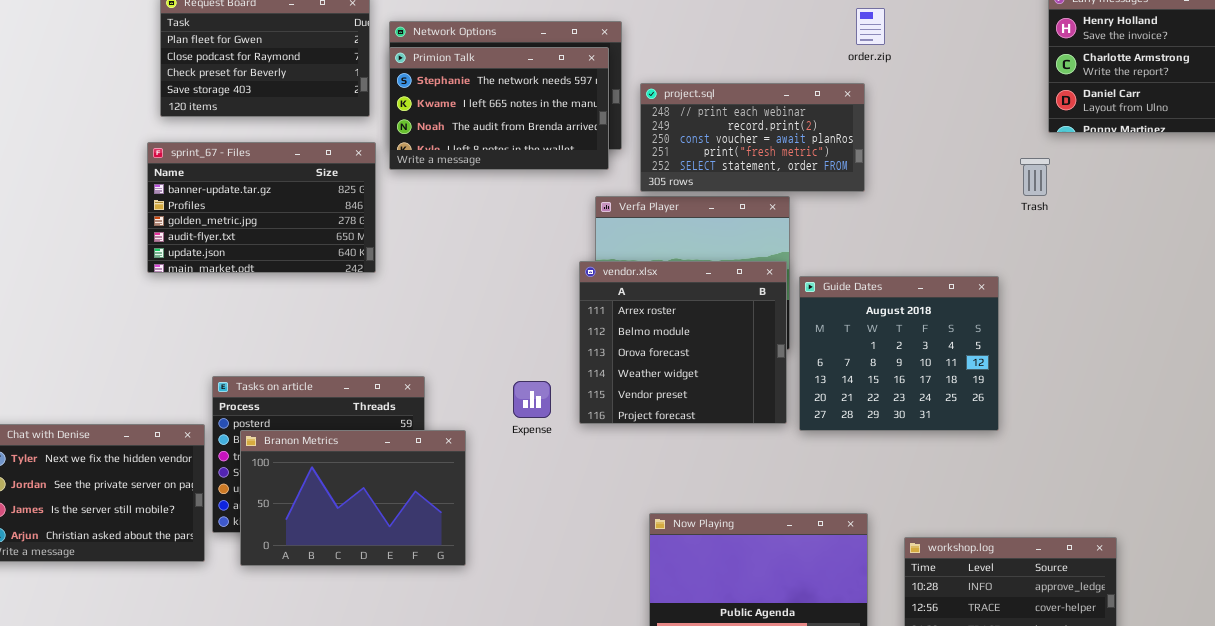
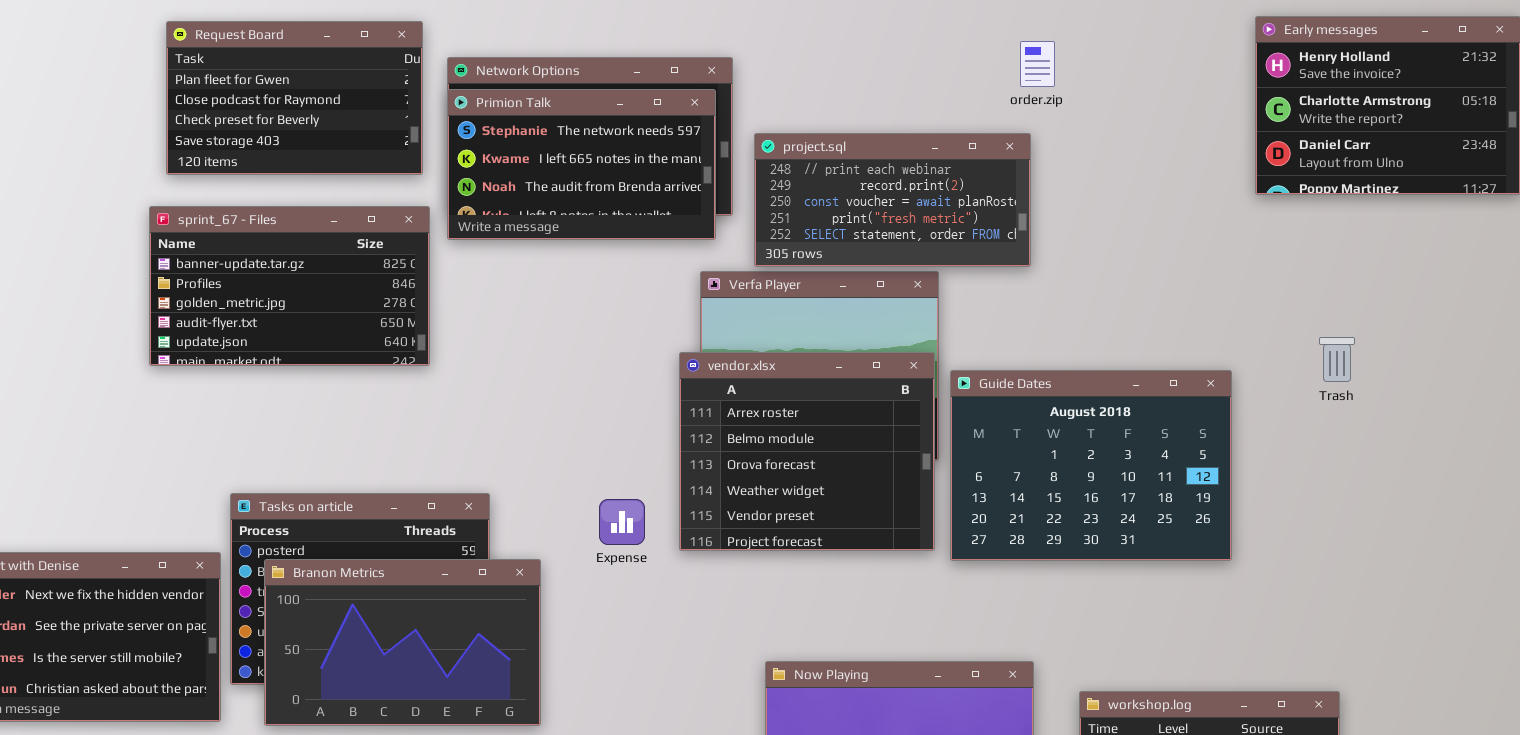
Trash: [1020,158,1050,196] -> [1319,337,1355,382], moved
Guide Dates: [799,276,999,431] -> [950,370,1232,561], resized

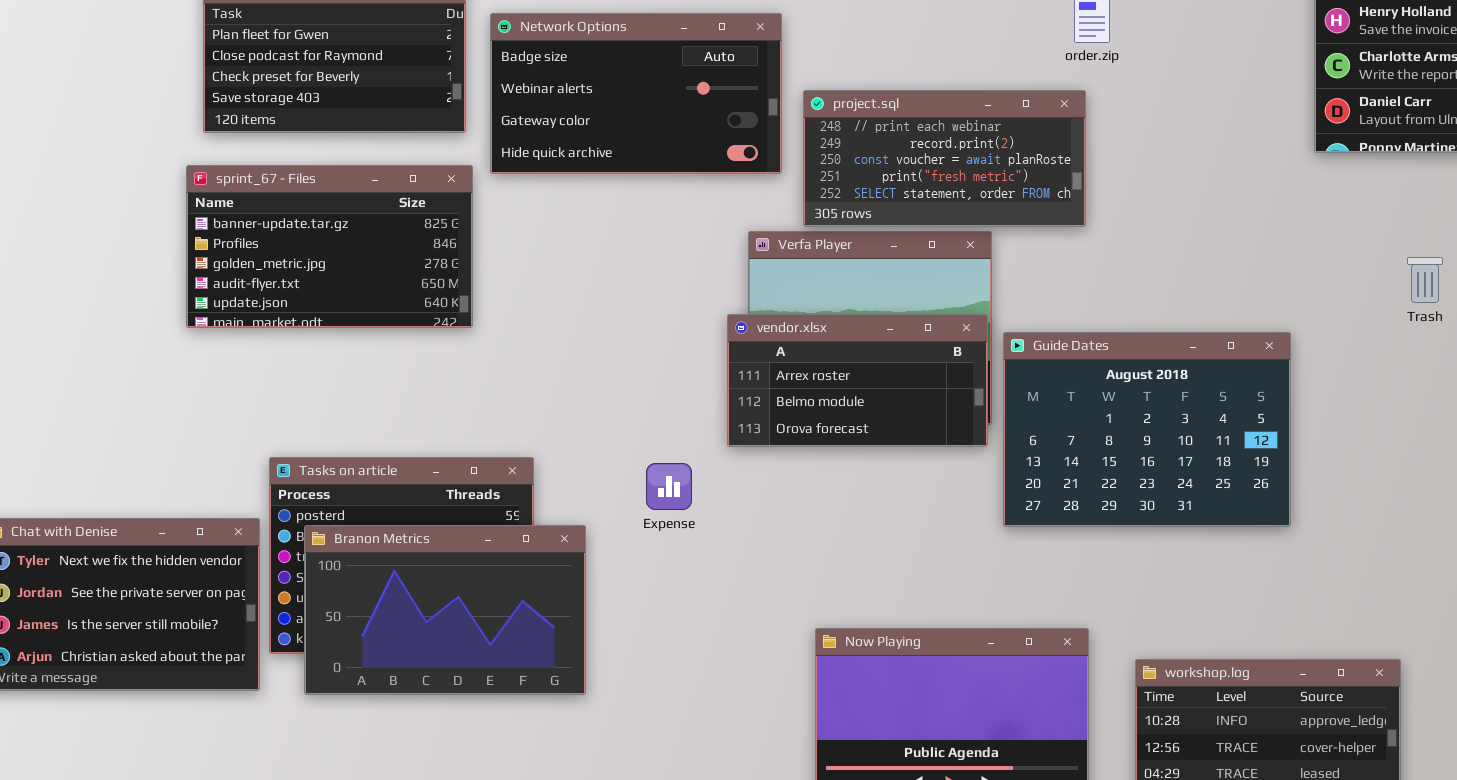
Primion Talk: [447,89,716,240] -> none, closed
Trash: [1319,337,1355,382] -> [1407,257,1443,303], moved
vendor.xlsx: [679,352,935,551] -> [727,314,988,447], resized

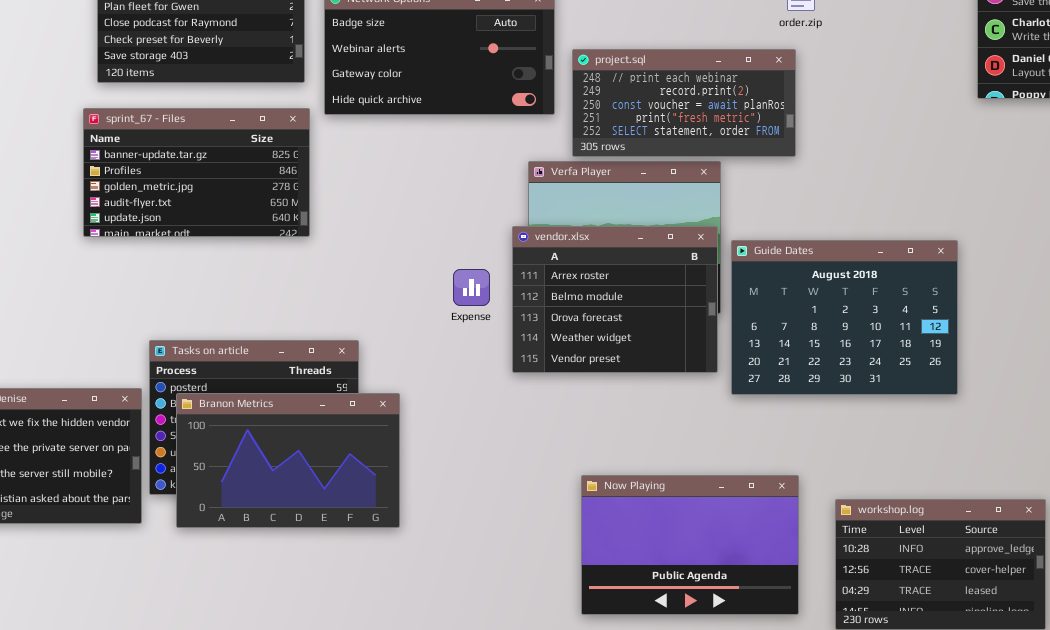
vendor.xlsx: [727,314,988,447] -> [512,226,718,373], resized
Expense: [646,463,692,510] -> [453,269,490,306], moved

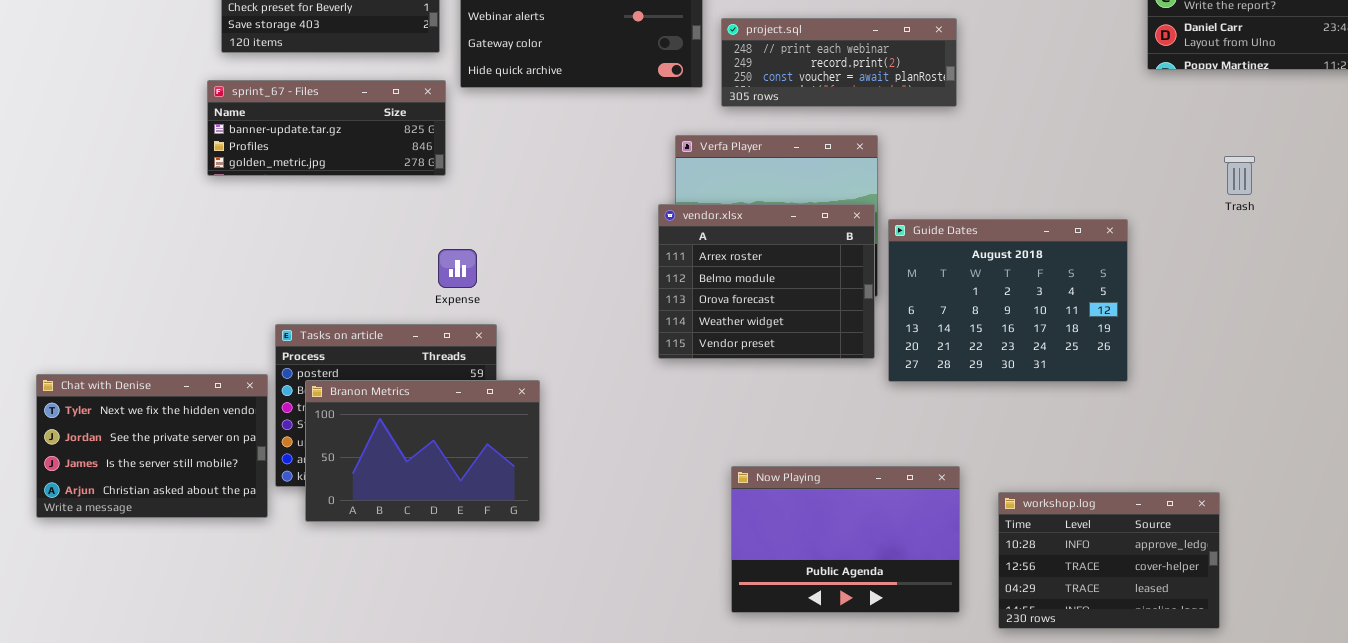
project.sql: [572,49,796,157] -> [721,18,957,107], resized
sprint_67 - Files: [83,108,310,237] -> [207,80,446,176], resized
Expense: [453,269,490,306] -> [438,249,477,288], moved

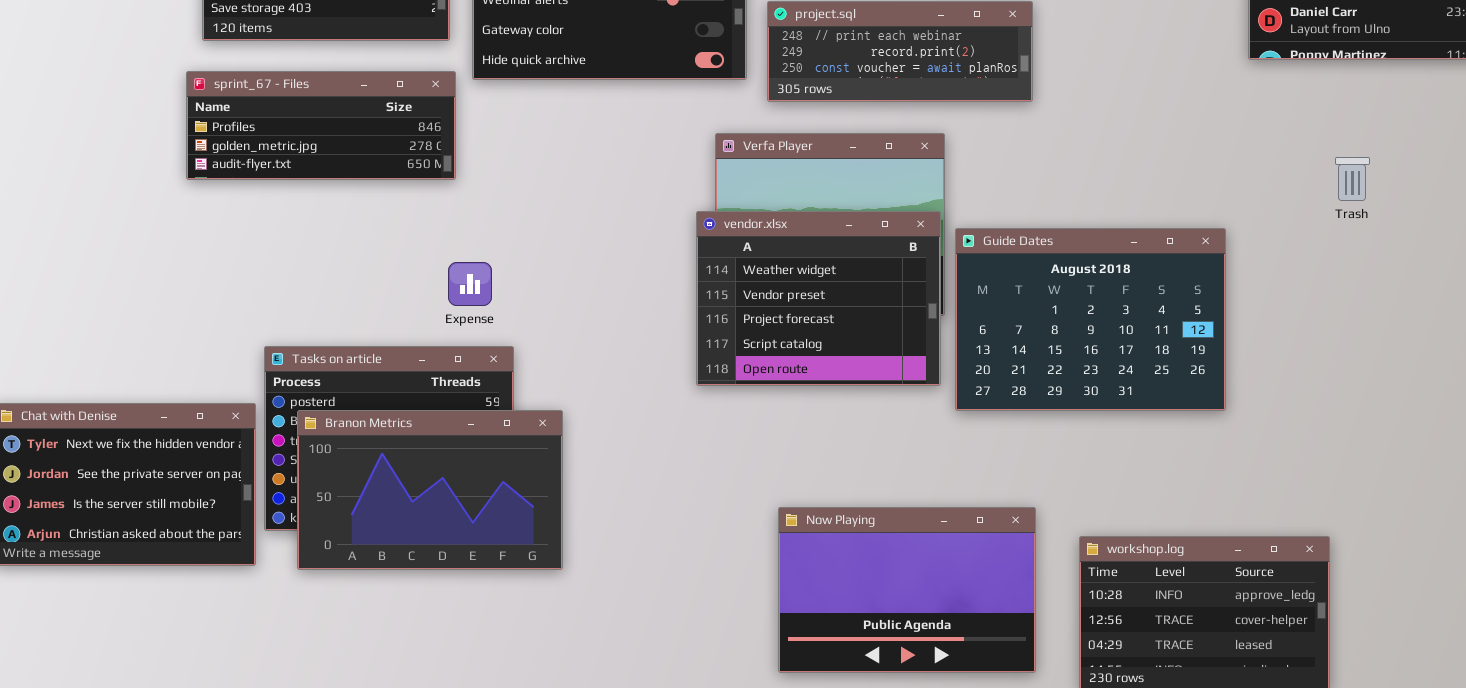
sprint_67 - Files: [207,80,446,176] -> [186,71,456,180], scrolled down 1 row
vendor.xlsx: [658,204,875,359] -> [696,211,941,386], scrolled down 3 rows

